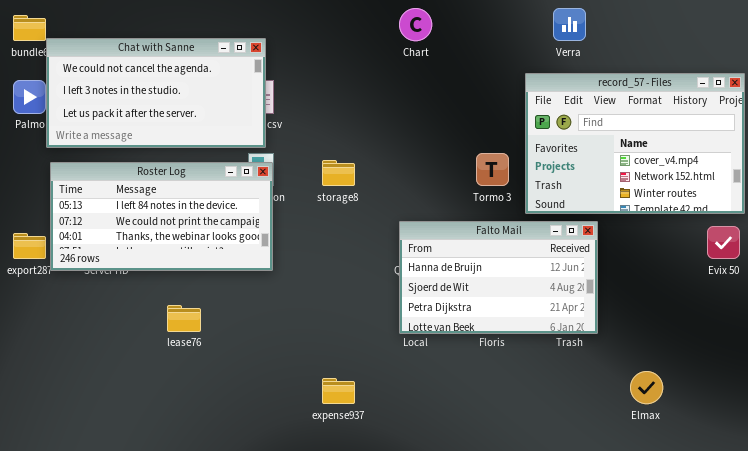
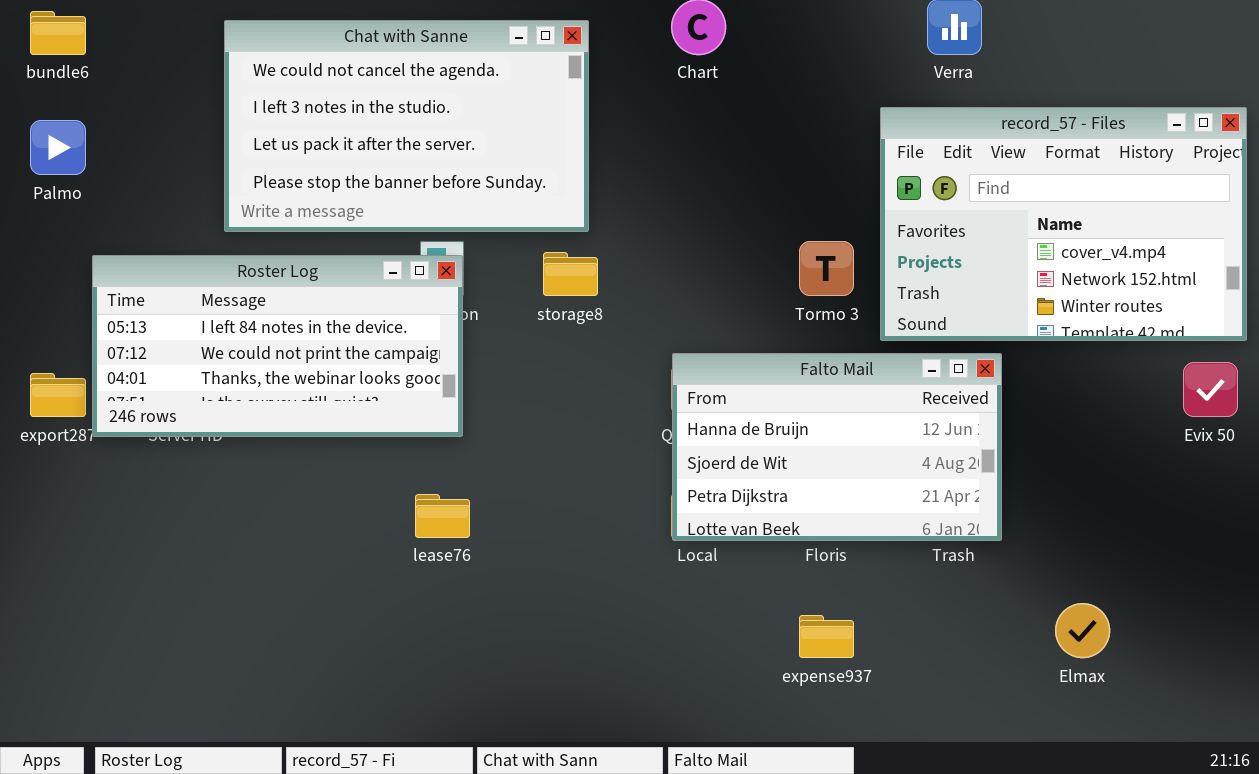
Chat with Sanne: [46,38,266,148] -> [224,20,589,232], moved, resized
lease76: [167,305,201,332] -> [415,494,470,538], moved
expense937: [322,378,355,404] -> [799,615,854,658], moved

